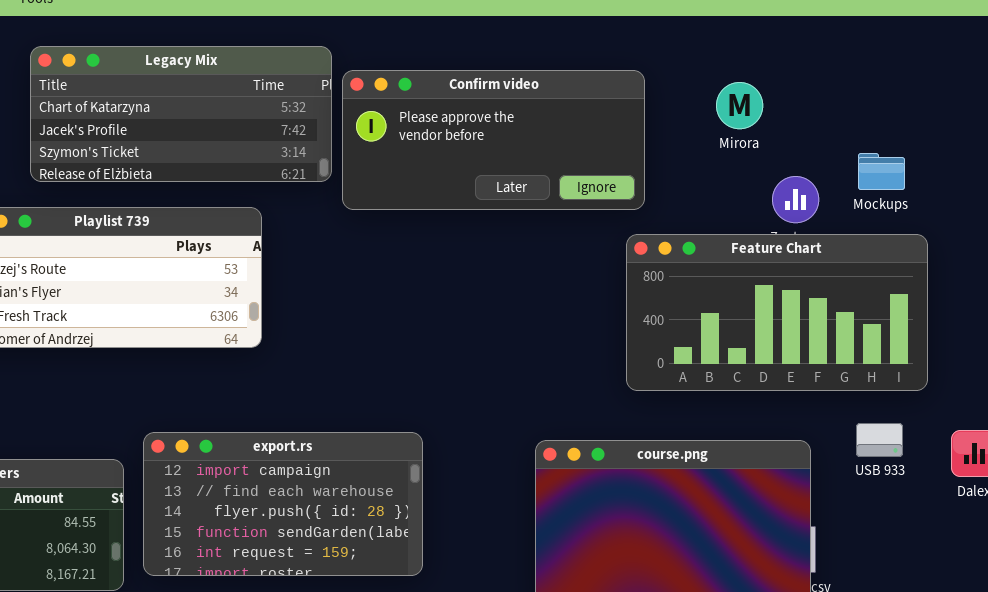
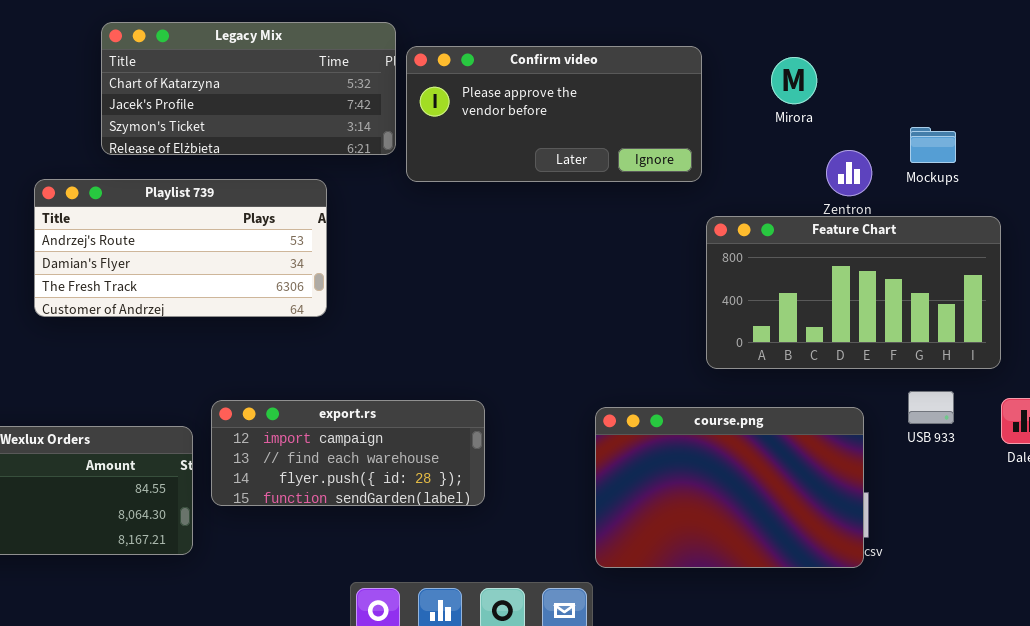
Feature Chart: [626,234,928,391] -> [706,216,1001,369], moved
export.rs: [143,432,423,576] -> [211,400,485,506], resized

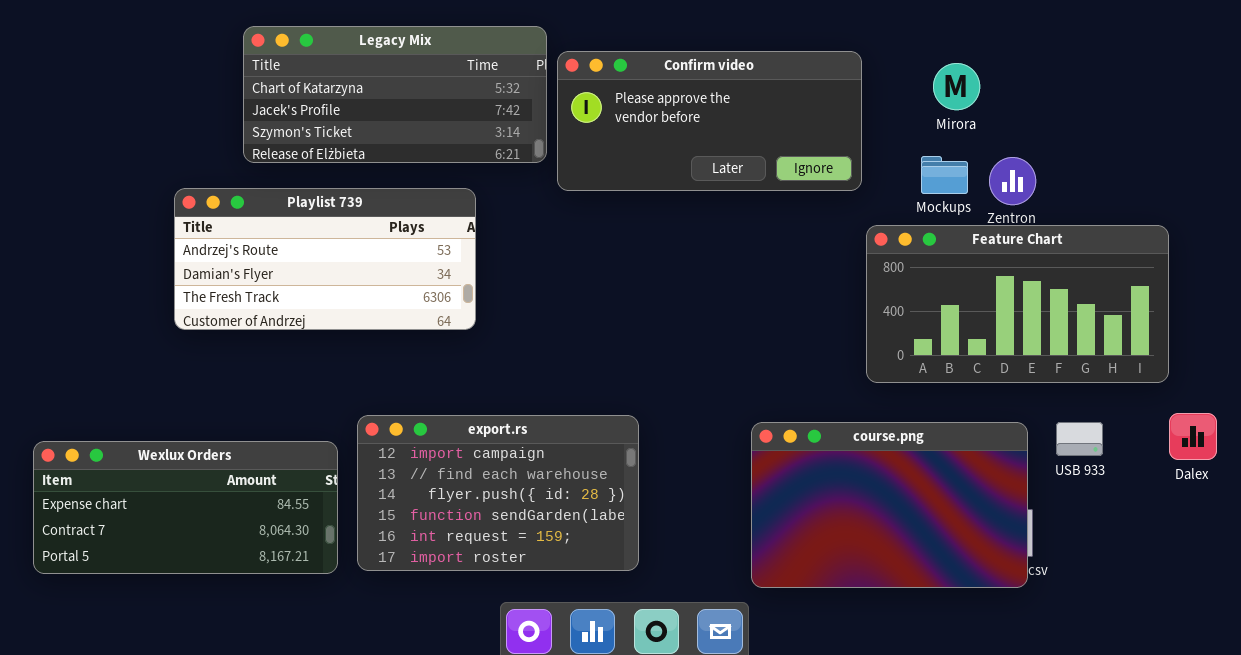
Mockups: [910,127,956,163] -> [921,156,968,194], moved
USB 933: [908,391,954,424] -> [1056,422,1103,456], moved
export.rs: [211,400,485,506] -> [357,415,639,571], resized

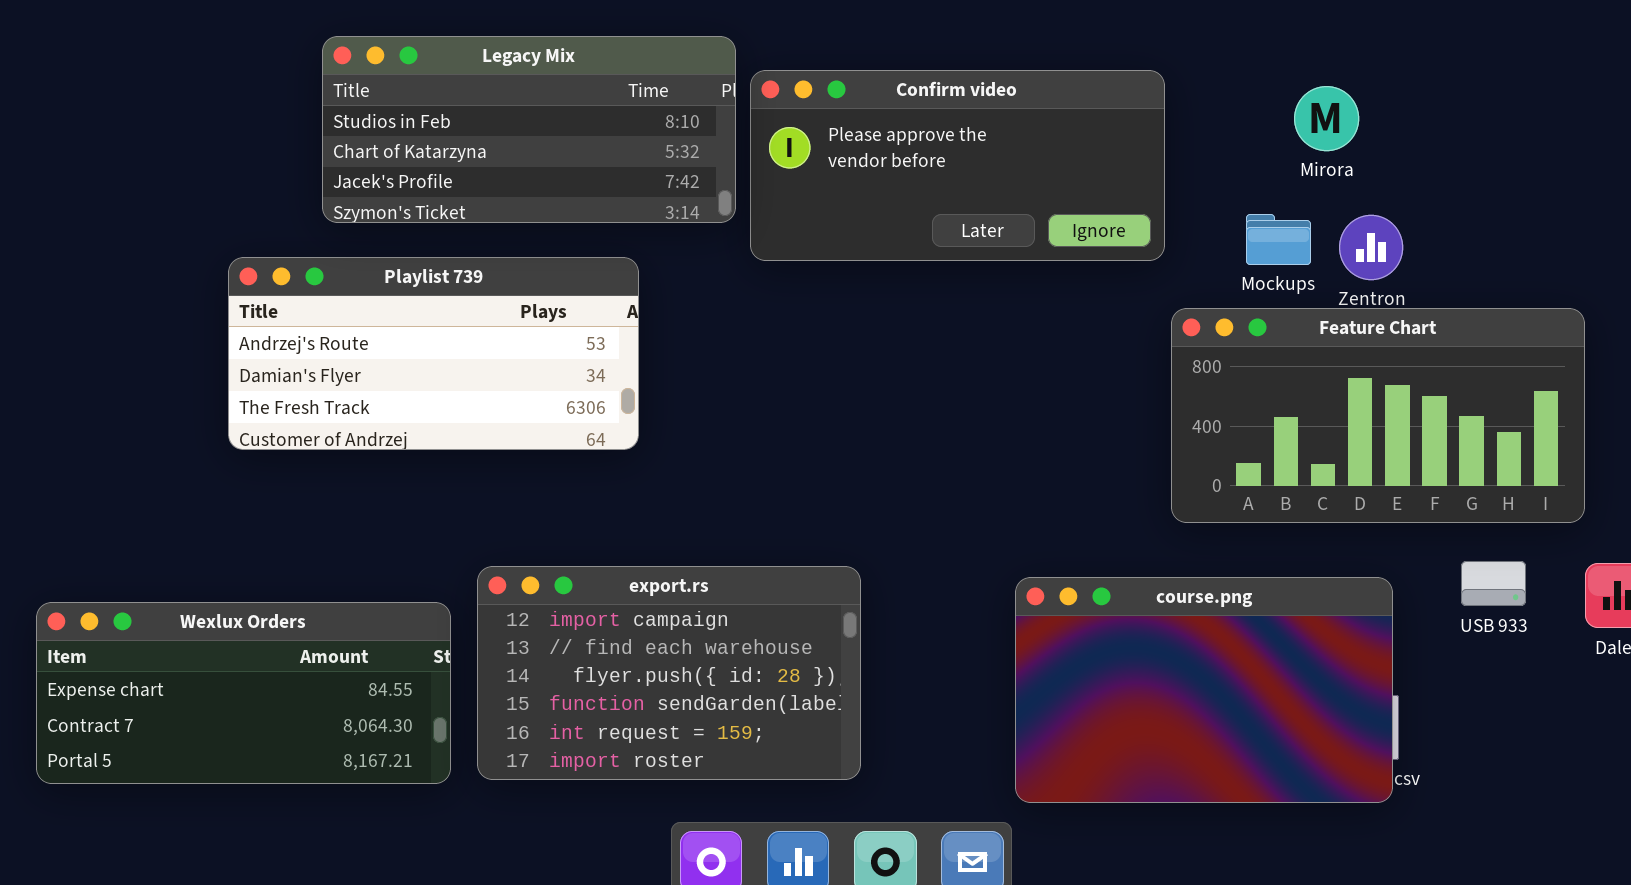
Legacy Mix: [243,26,547,163] -> [322,36,736,223], scrolled up 1 row
Mirora: [933,63,980,110] -> [1294,86,1359,151], moved
USB 933: [1056,422,1103,456] -> [1461,561,1526,606], moved

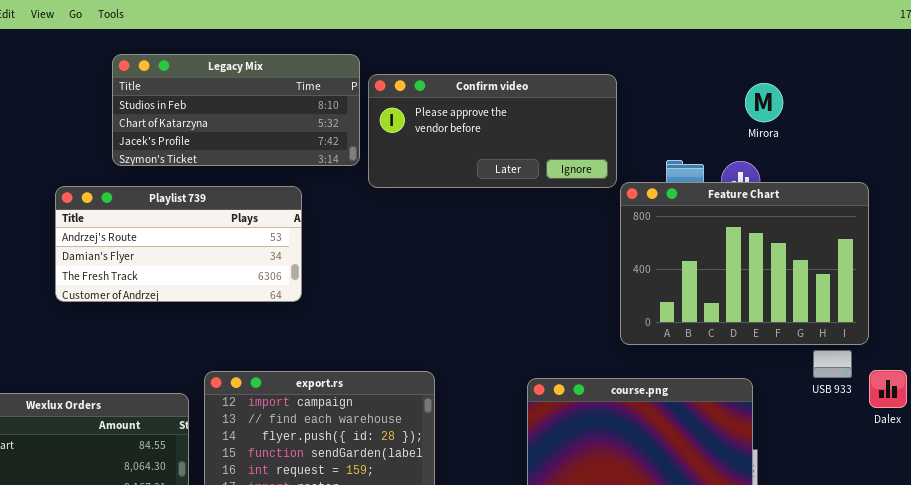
Mirora: [1294,86,1359,151] -> [745,83,783,122], moved
Feature Chart: [1171,308,1585,523] -> [620,182,869,345], resized
USB 933: [1461,561,1526,606] -> [813,350,852,378], moved

